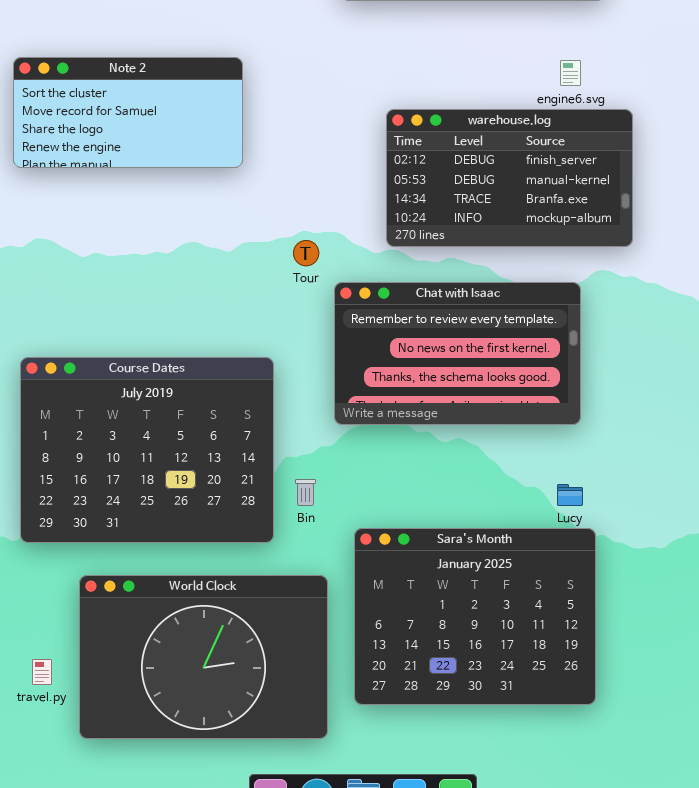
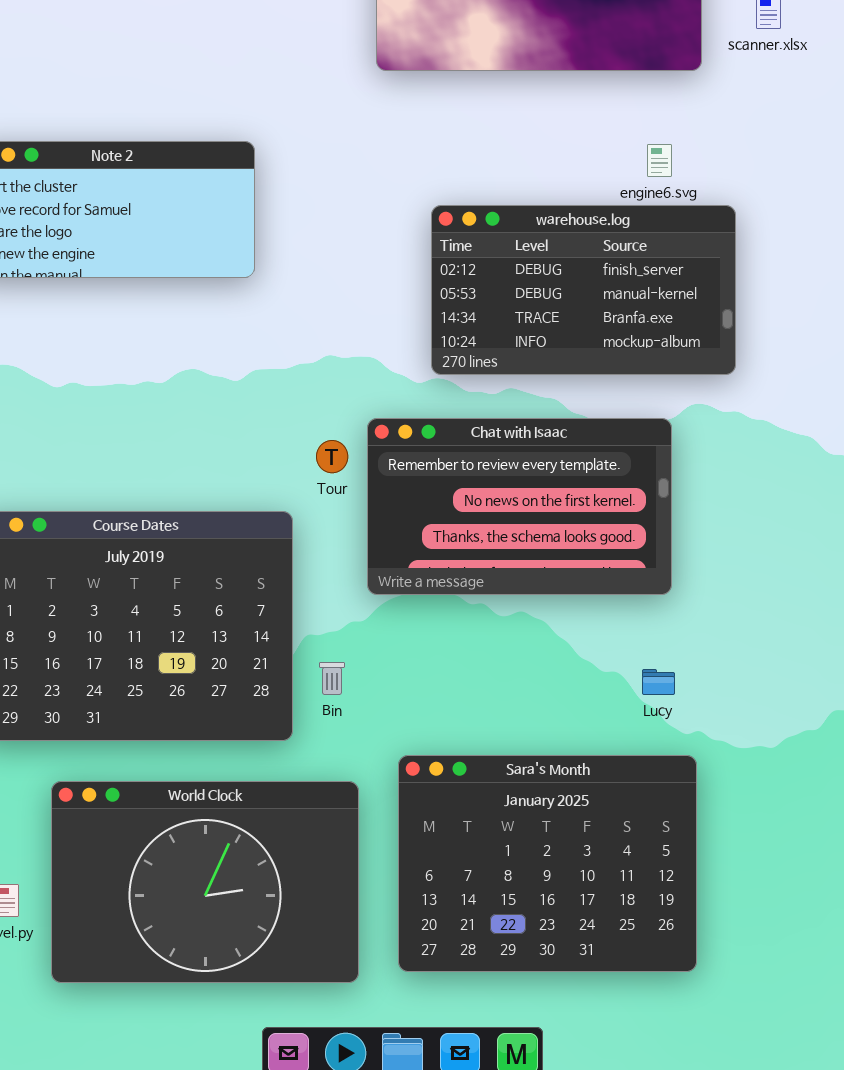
Tour: [293,240,319,266] -> [316,440,348,473], moved
Sara's Month: [354,528,596,705] -> [398,755,697,972], moved

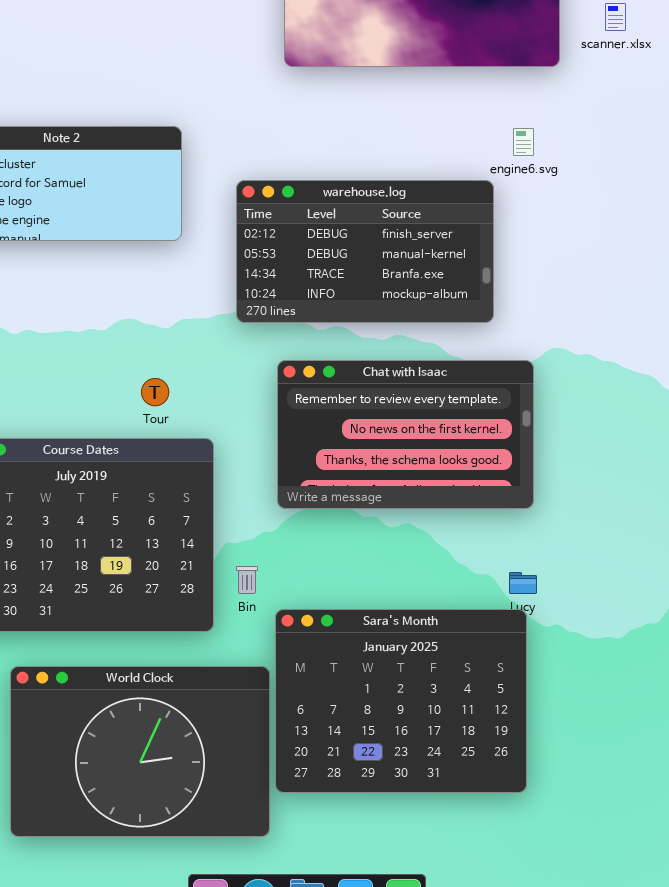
warehouse.log: [431,205,736,375] -> [236,180,494,323], moved
Tour: [316,440,348,473] -> [141,378,169,406], moved
Sara's Month: [398,755,697,972] -> [275,609,527,793], moved

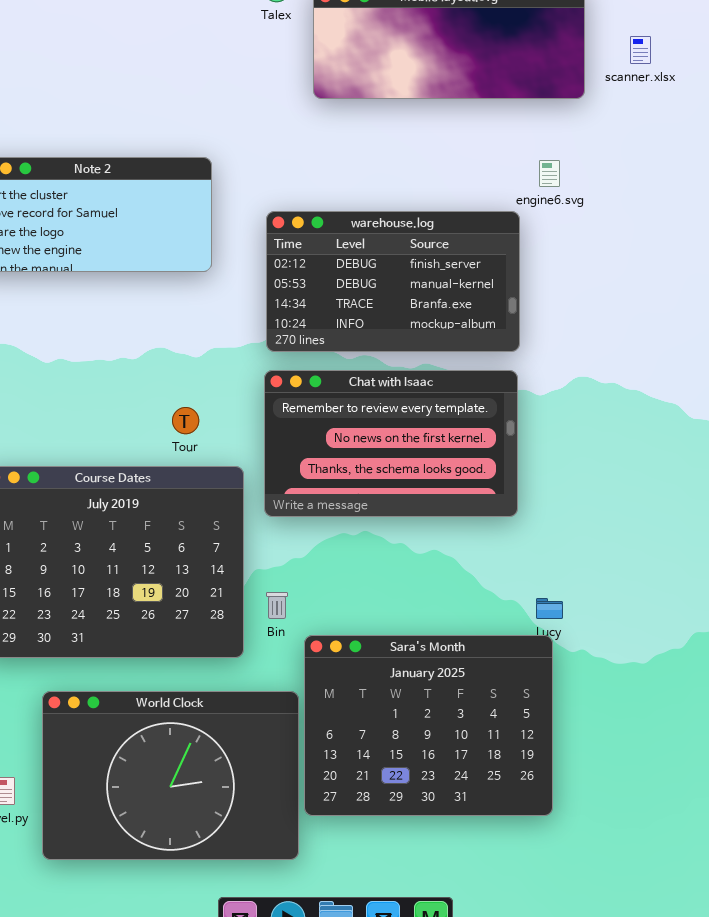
Chat with Isaac: [277,360,534,509] -> [264,370,518,517], moved

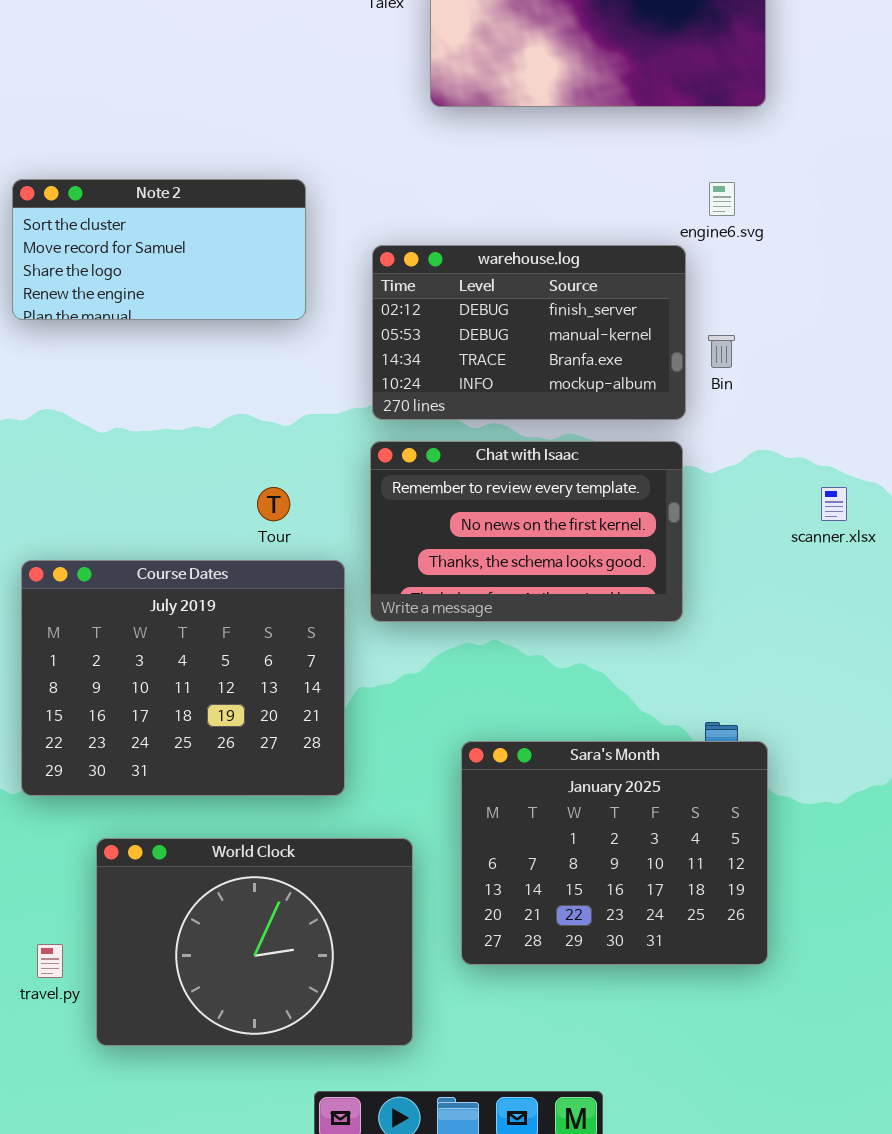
scanner.xlsx: [630,36,651,64] -> [821,487,847,521], moved
Bin: [266,592,288,619] -> [708,335,735,368], moved
Sara's Month: [304,635,553,816] -> [461,741,768,965], moved

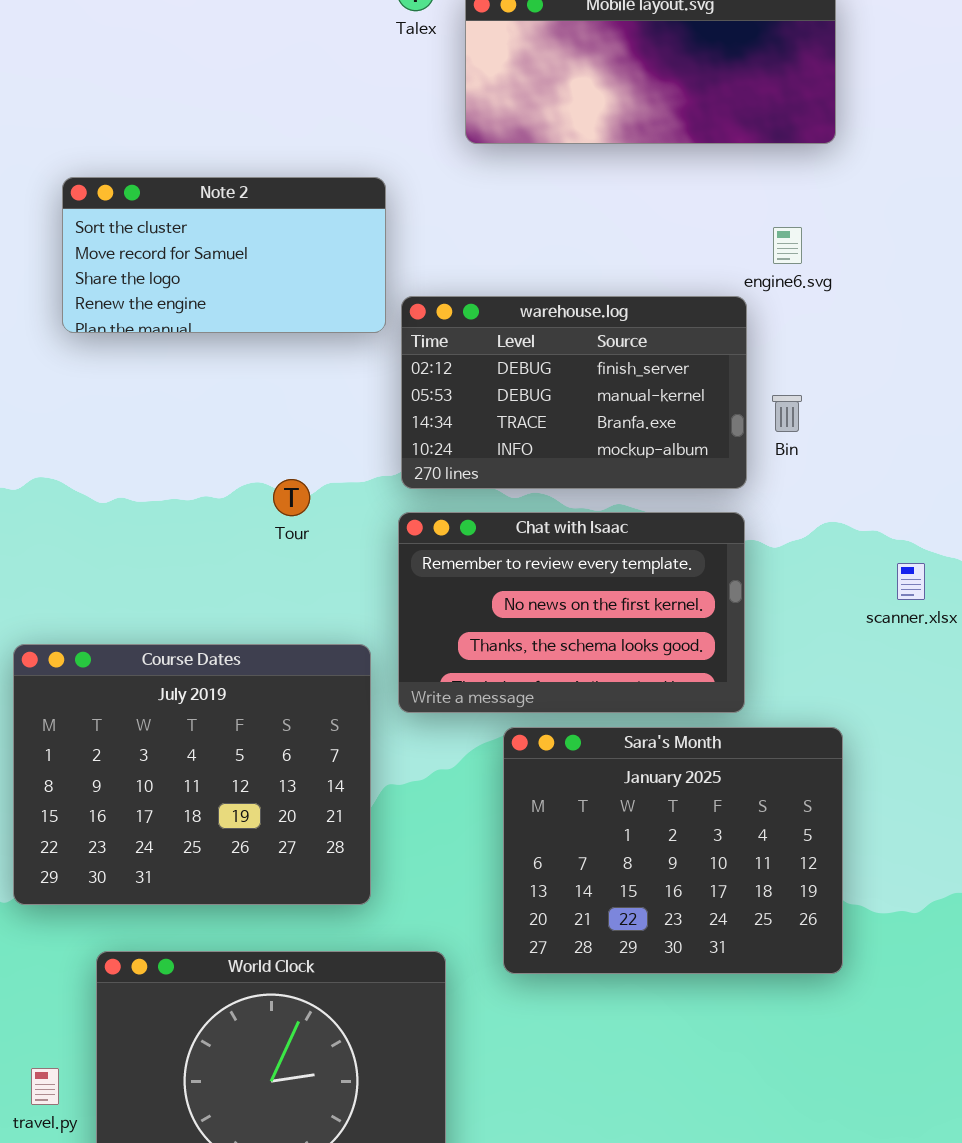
Note 2: [12,179,306,320] -> [62,177,386,333], moved
Tour: [257,487,290,521] -> [273,479,310,516], moved
Sara's Month: [461,741,768,965] -> [503,727,843,974], moved

